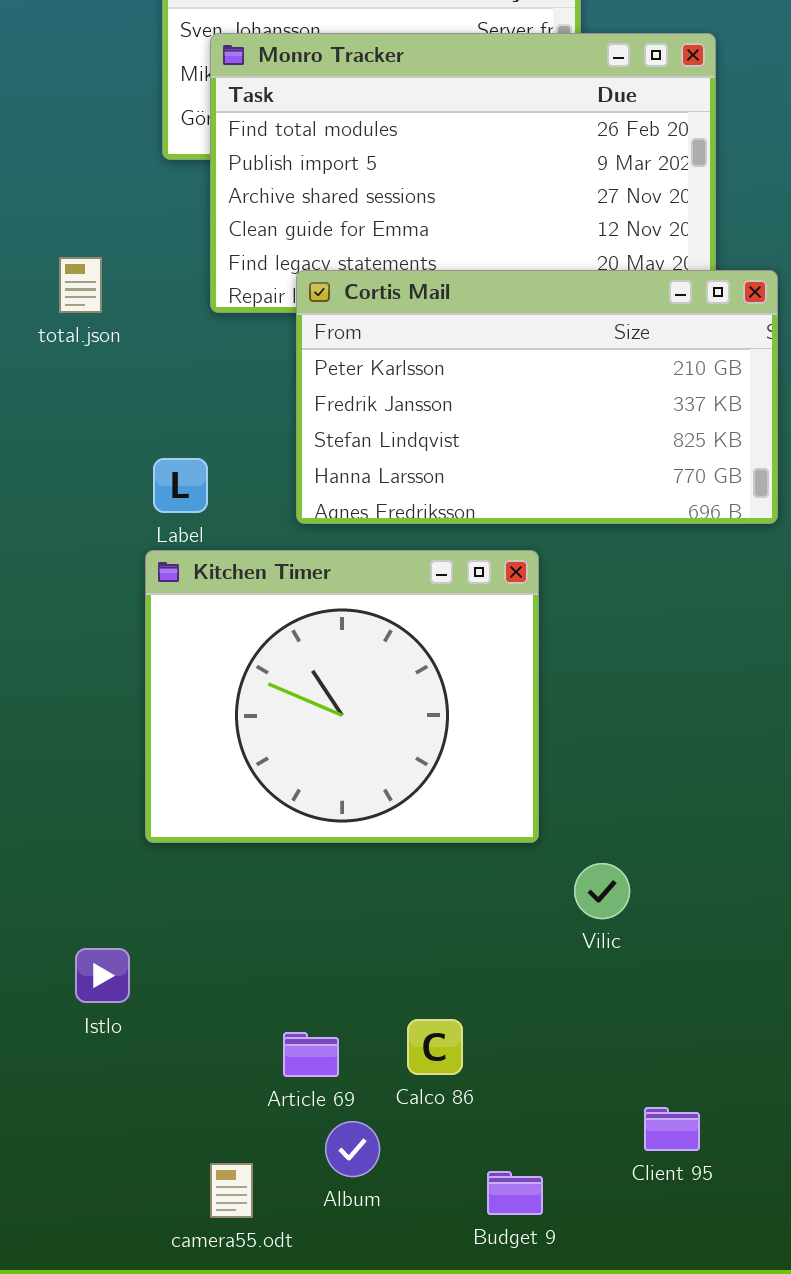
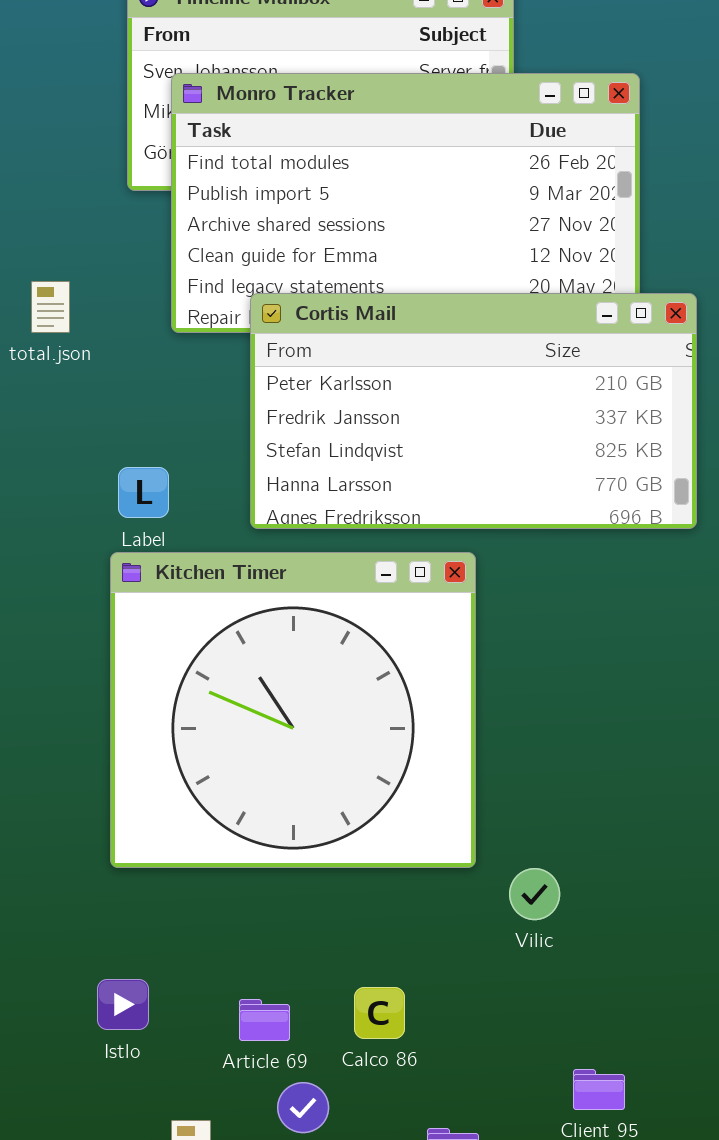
Kitchen Timer: [145,550,539,843] -> [110,552,476,868], resized
Vilic: [574,863,630,919] -> [509,868,560,920], moved
Istlo: [75,948,130,1003] -> [97,979,149,1030], moved

